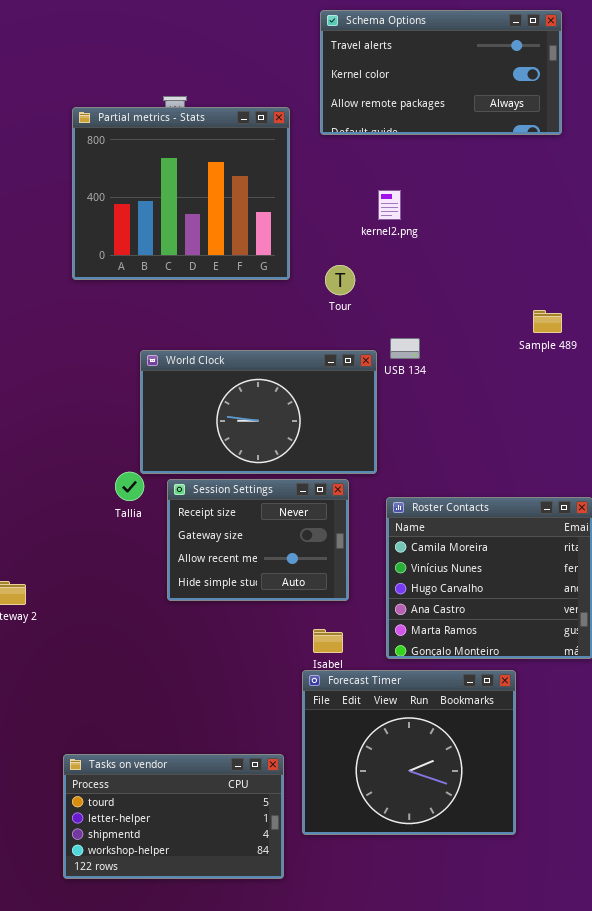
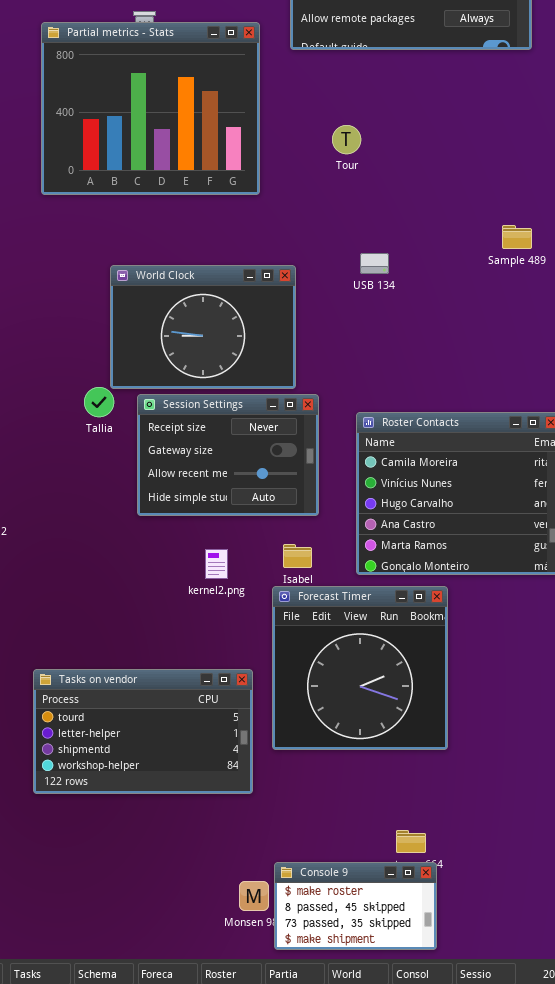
kernel2.png: [378,190,401,220] -> [205,549,228,579], moved
Tour: [325,265,355,295] -> [332,125,361,154], moved
World Clock: [140,350,377,474] -> [110,265,296,389], resized
Forecast Timer: [302,670,516,835] -> [272,586,448,750], resized

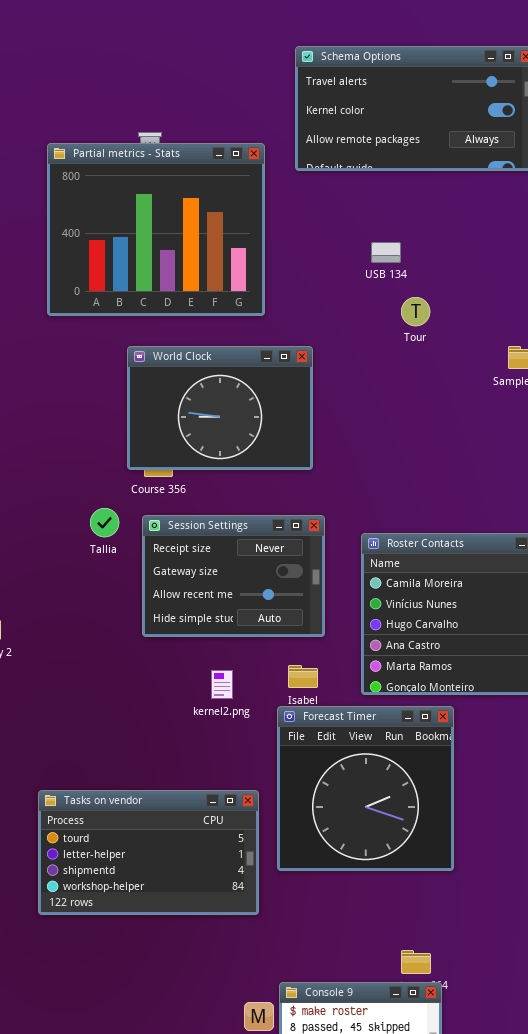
Tour: [332,125,361,154] -> [401,297,430,326], moved
USB 134: [360,253,389,274] -> [371,242,401,263], moved
World Clock: [110,265,296,389] -> [127,346,313,470], moved

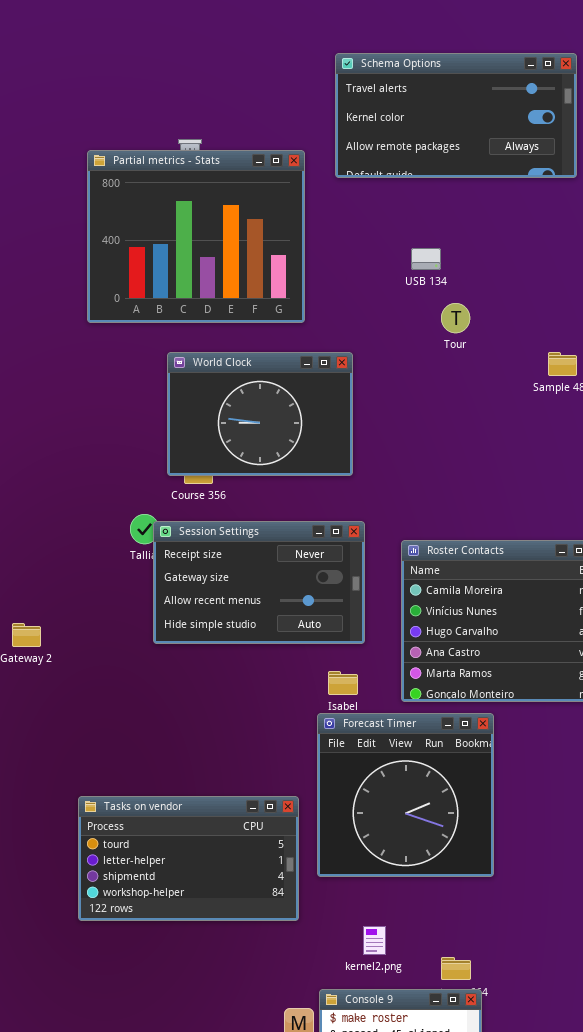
Session Settings: [142,515,325,637] -> [153,521,365,644], resized
kernel2.png: [211,670,233,699] -> [363,926,386,955], moved

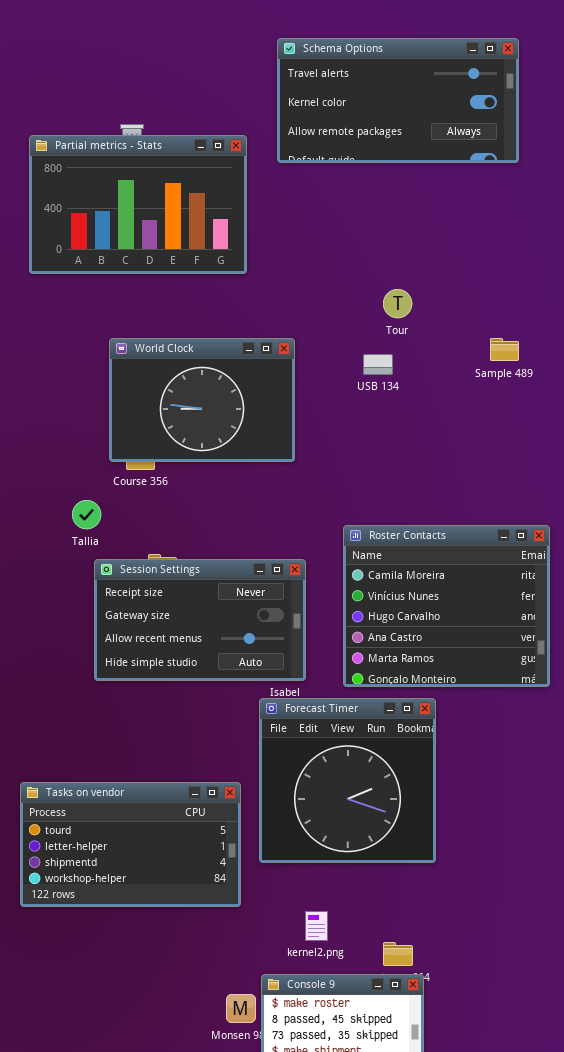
Partial metrics - Stats: [87,150,305,323] -> [29,135,247,274], resized
USB 134: [411,248,441,270] -> [363,354,393,375], moved
Session Settings: [153,521,365,644] -> [94,559,306,681], moved

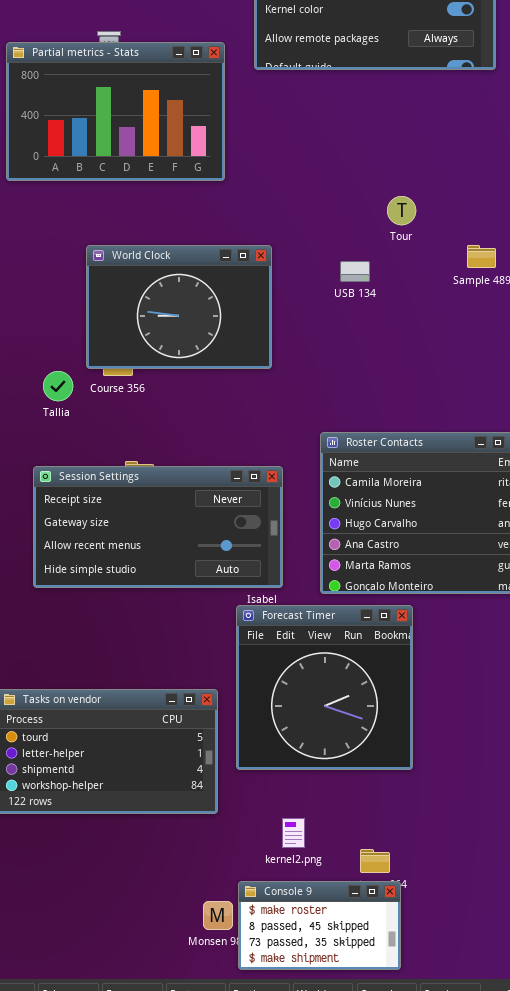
Tour: [383,289,412,318] -> [387,196,416,225], moved
Tallia: [72,500,101,529] -> [43,371,73,401], moved
Session Settings: [94,559,306,681] -> [33,466,283,588], resized

